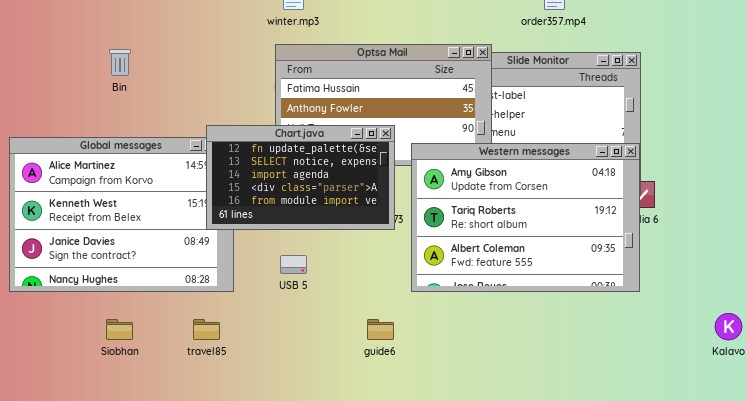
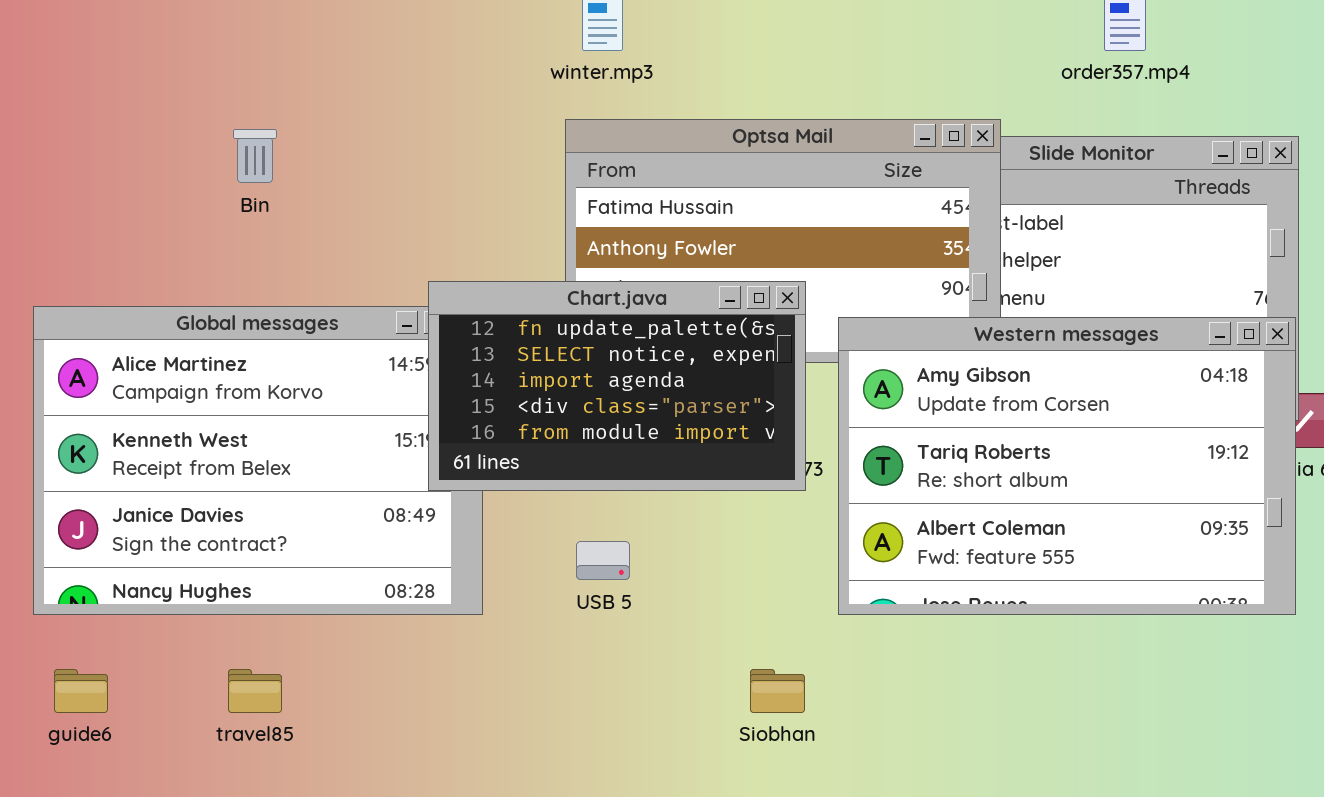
Siobhan: [106,319,133,340] -> [750,669,805,713], moved
travel85: [193,319,220,340] -> [228,669,282,713], moved
guide6: [367,319,394,340] -> [54,669,108,713], moved

